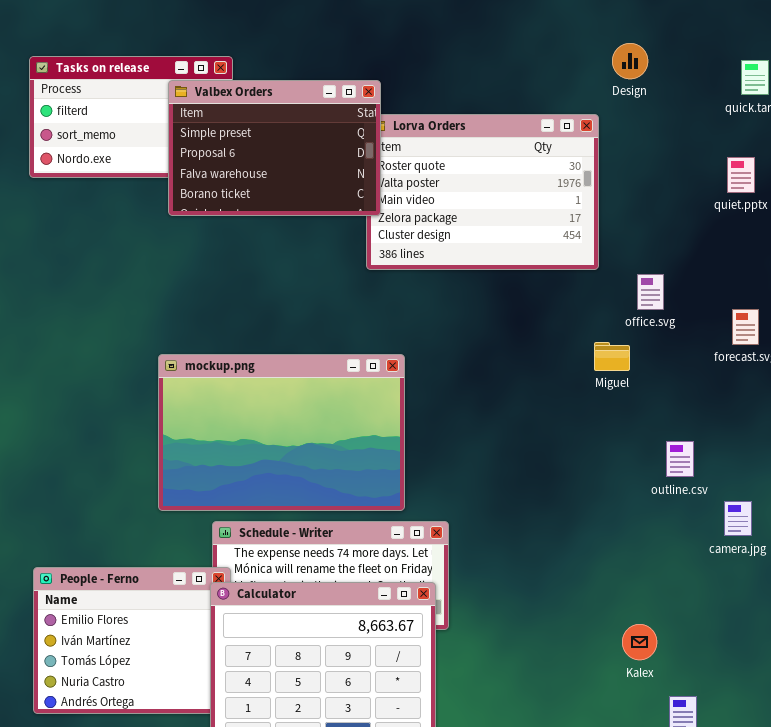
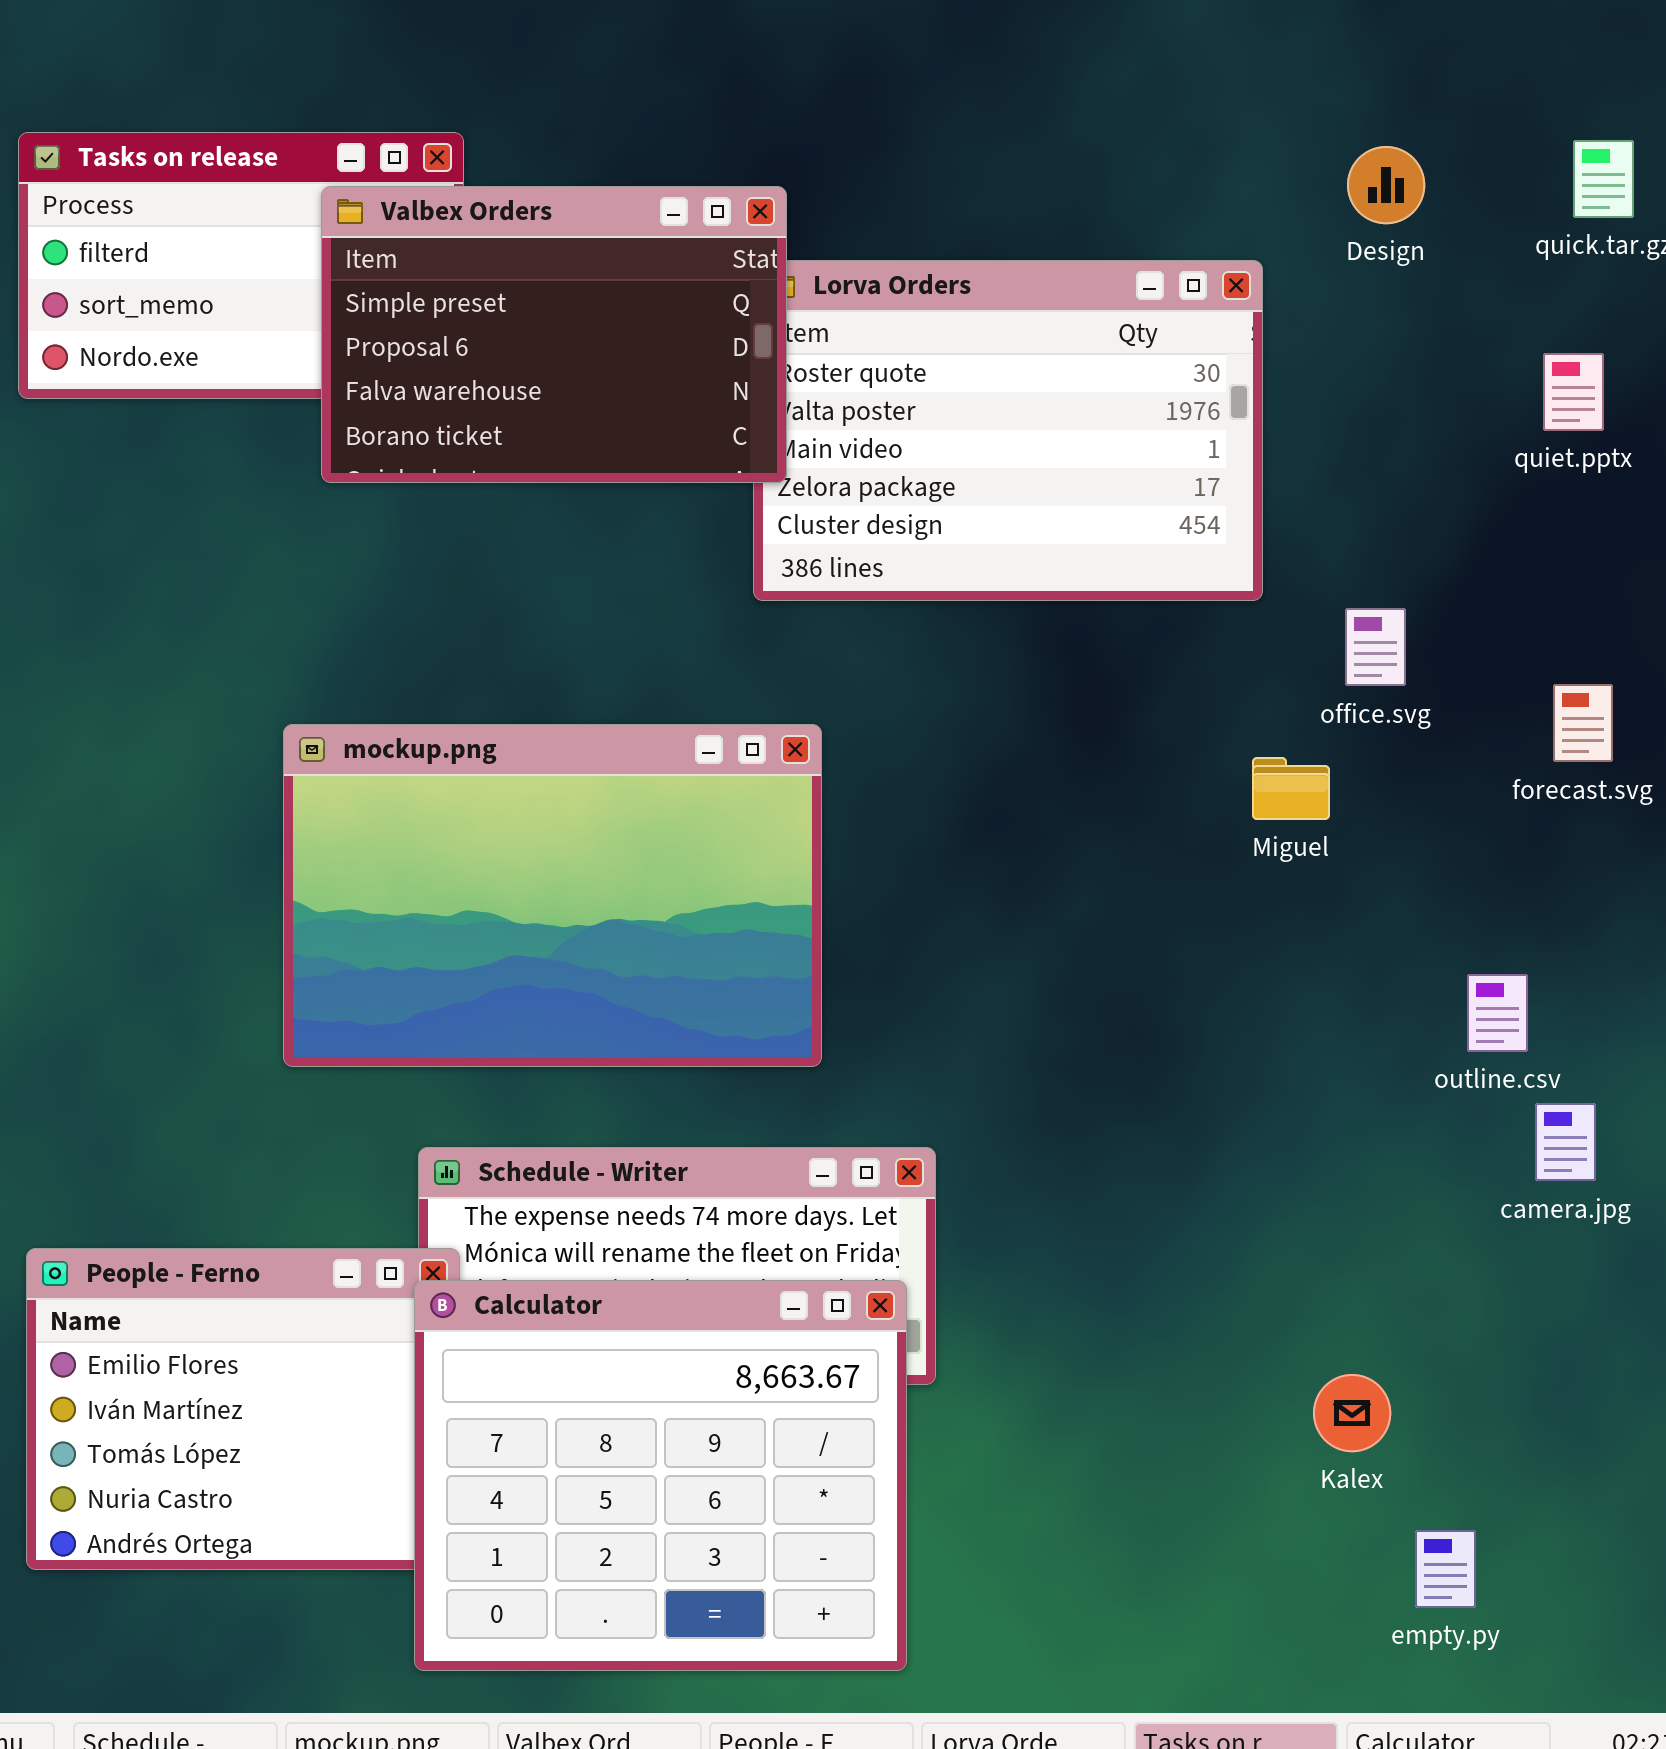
Design: [612,43,648,79] -> [1347,146,1425,224], moved
mockup.png: [158,354,405,511] -> [283,724,822,1067], moved
outline.csv: [666,441,694,477] -> [1467,974,1528,1052], moved

